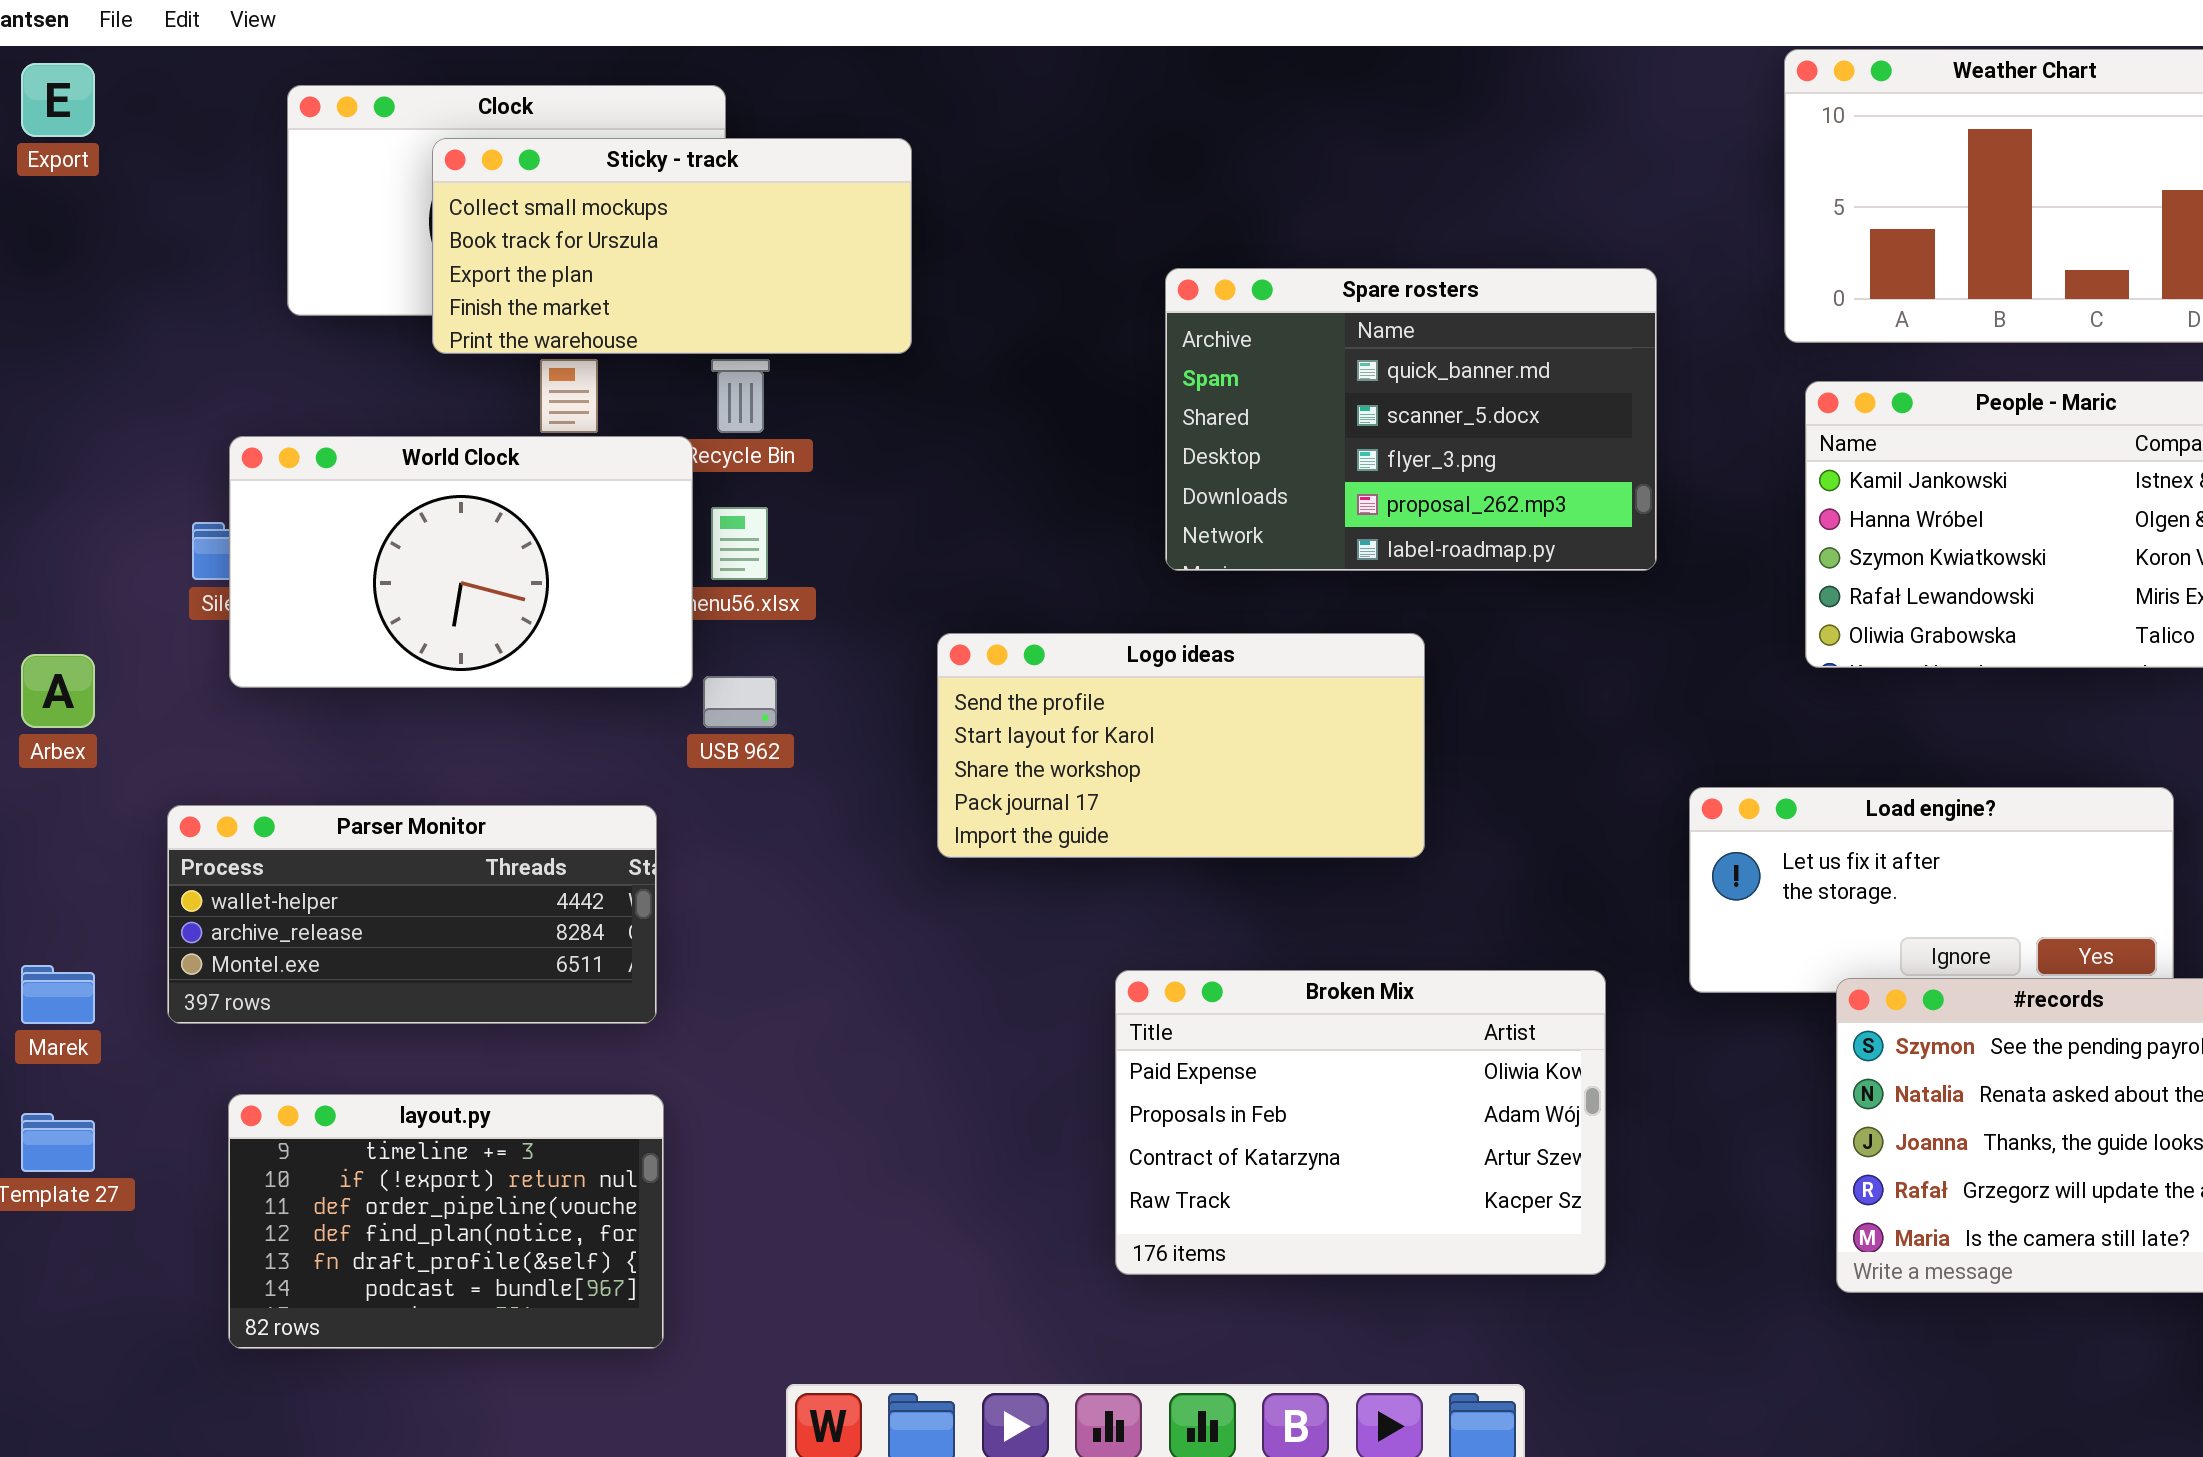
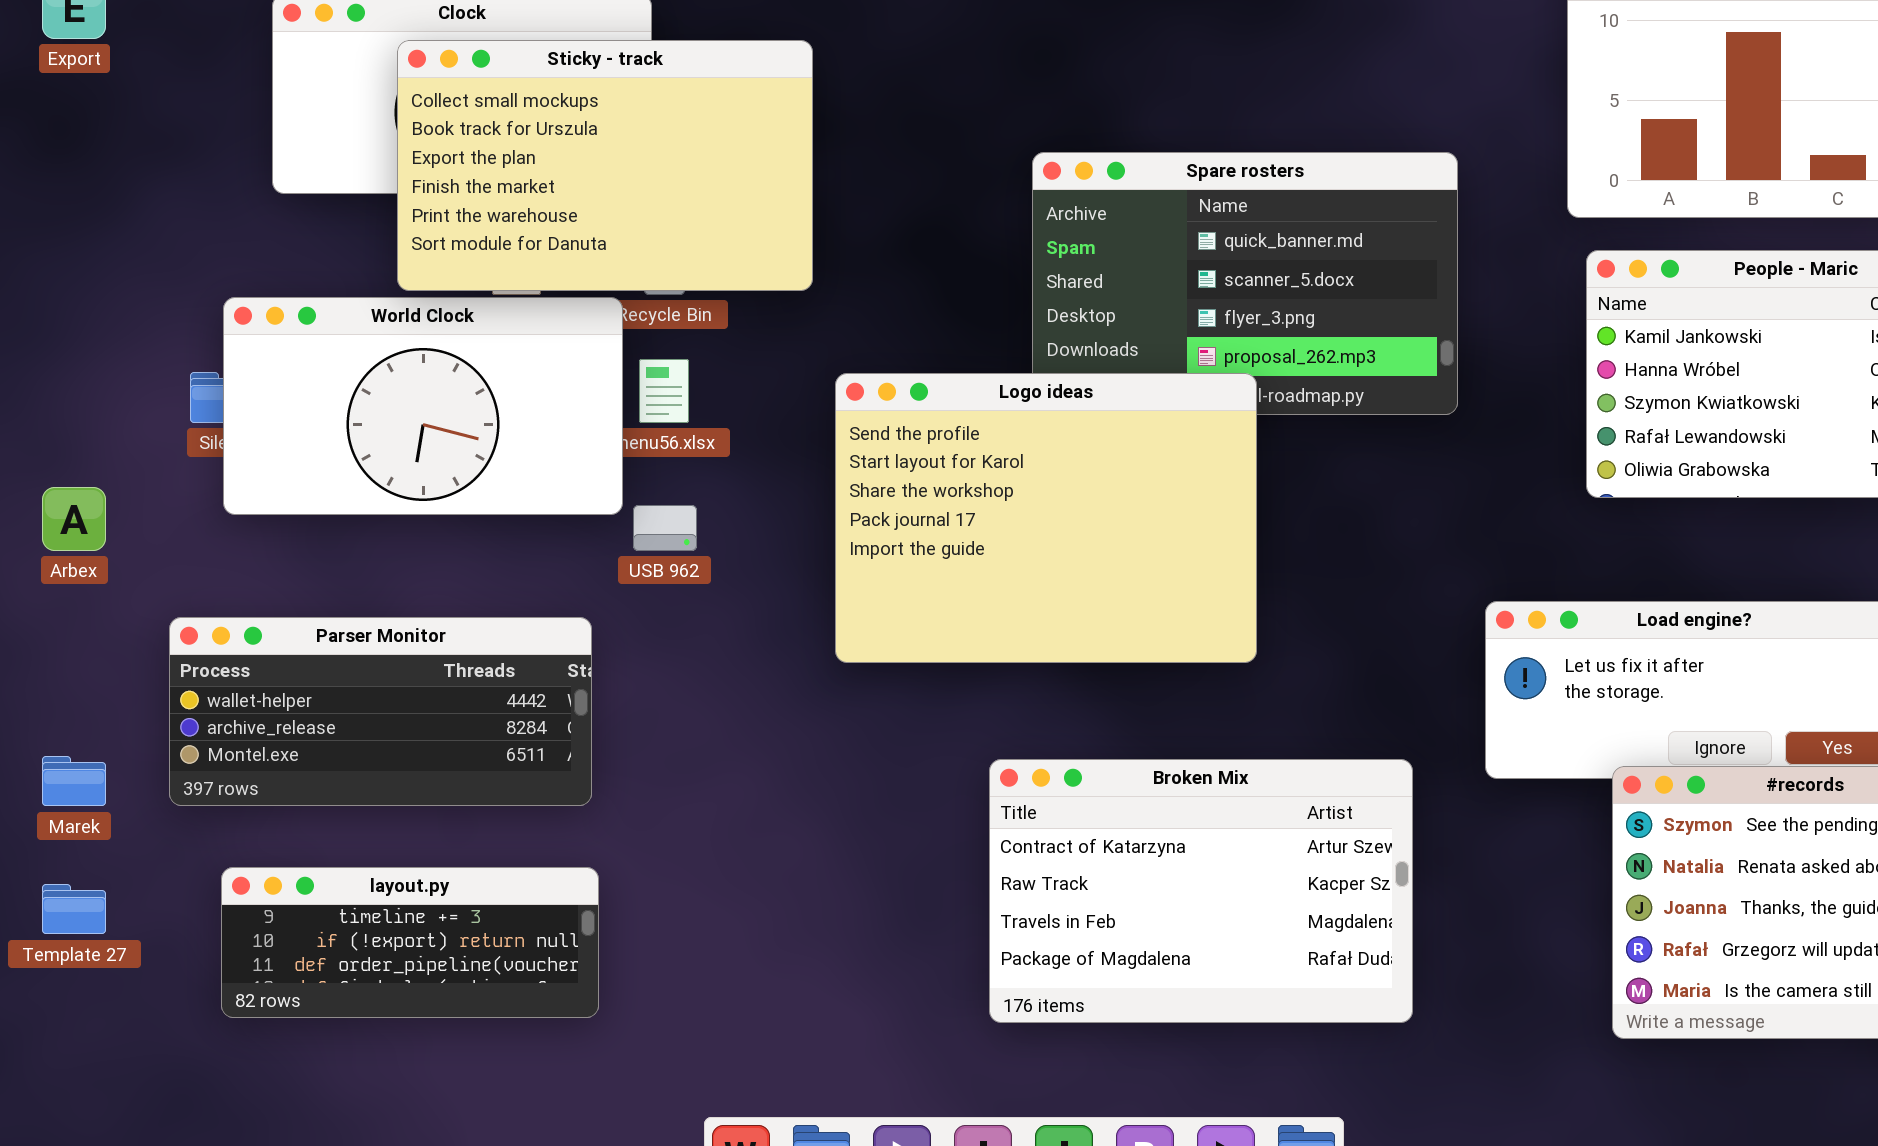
Sticky - track: [432,138,912,354] -> [397,40,813,291], resized
Logo ideas: [937,633,1425,858] -> [835,373,1257,663], resized
Broken Mix: [1115,970,1606,1275] -> [989,759,1413,1023], scrolled down 2 rows
layout.py: [228,1094,664,1349] -> [221,867,599,1018], resized

